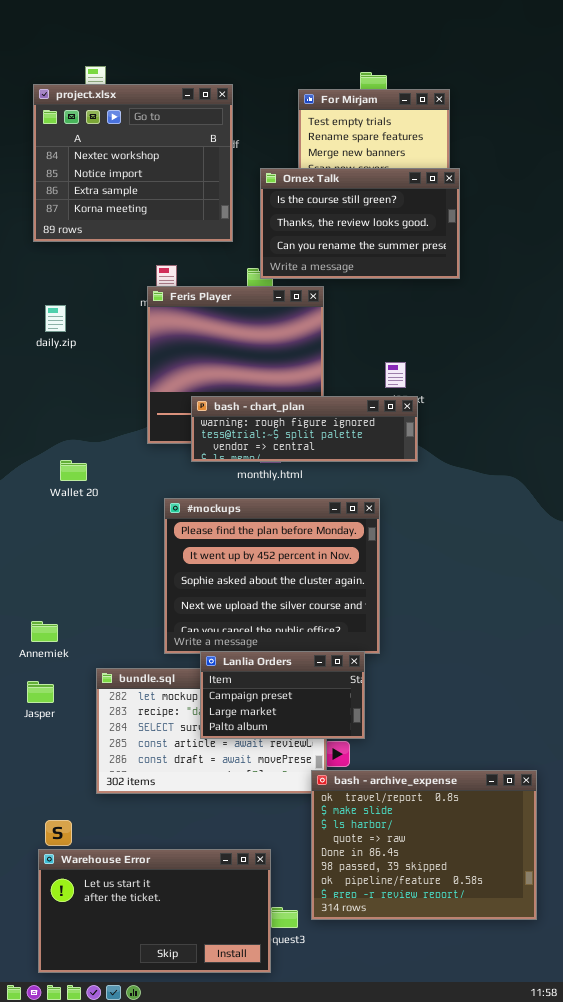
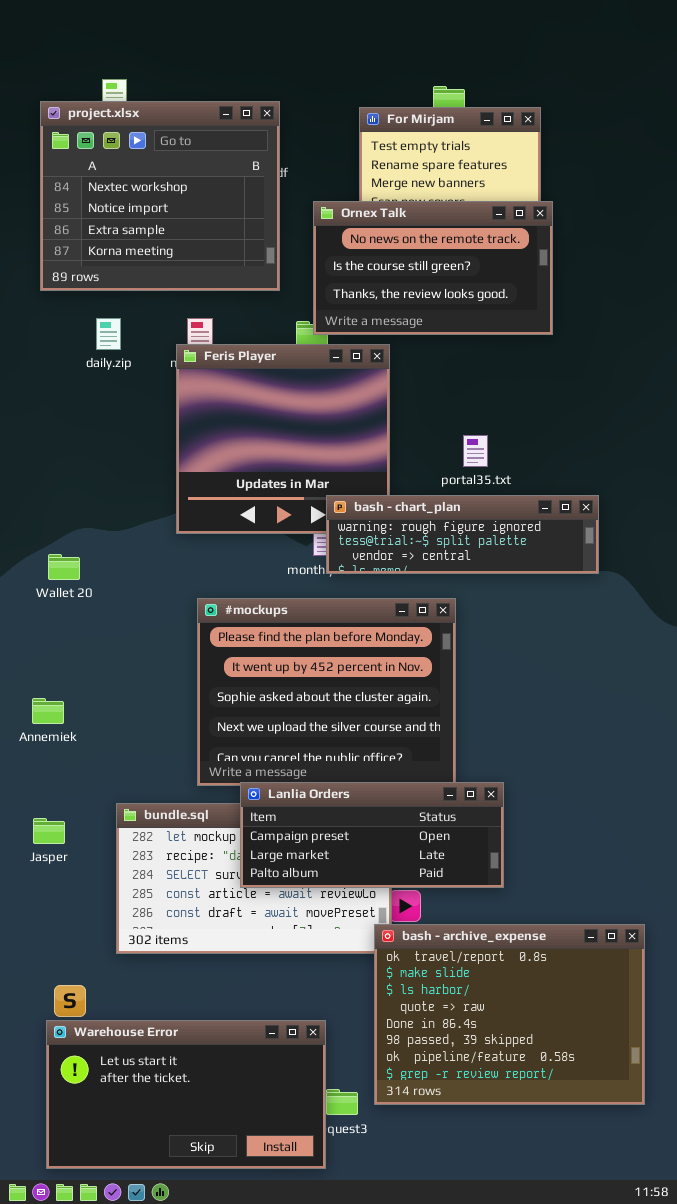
Ornex Talk: [260,168,460,279] -> [313,201,553,335], scrolled up 1 row
daily.zip: [45,305,66,332] -> [96,318,121,350], moved
bash - chart_plan: [191,396,418,462] -> [326,495,599,574], moved
Wallet 20: [60,460,87,481] -> [48,554,80,580], moved
Annemiek: [31,621,58,642] -> [32,698,64,724], moved
Lanlia Orders: [200,651,365,739] -> [240,782,504,888], resized

